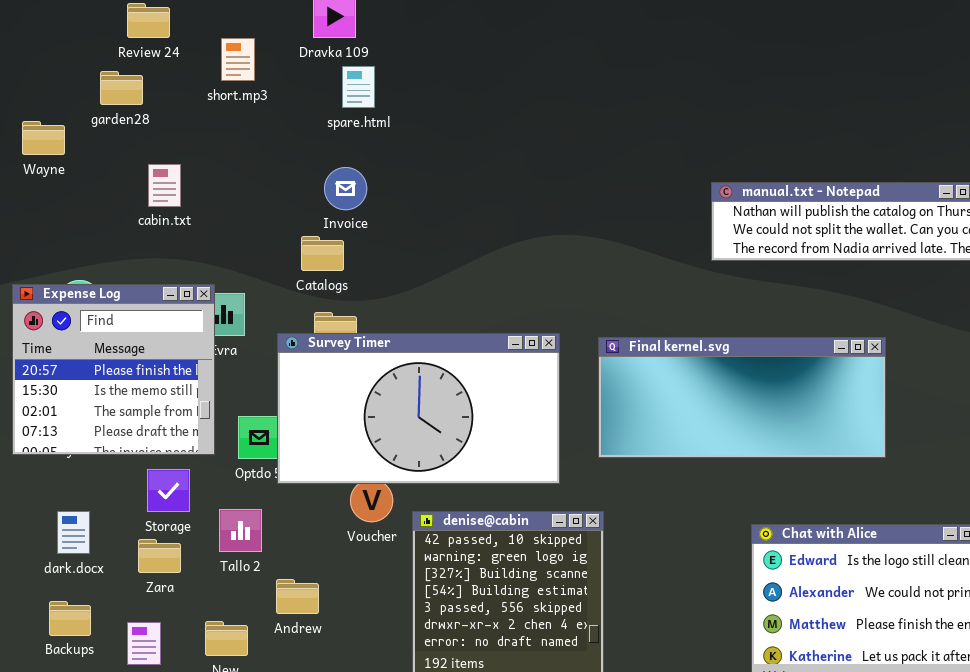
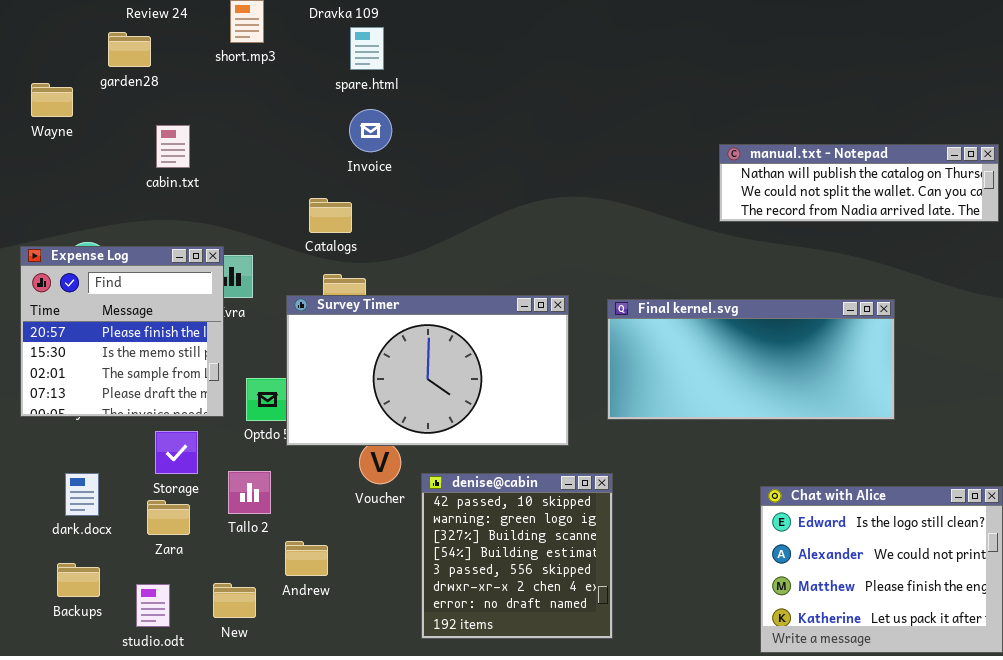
Invoice: [324,167,367,210] -> [349,109,392,152], moved

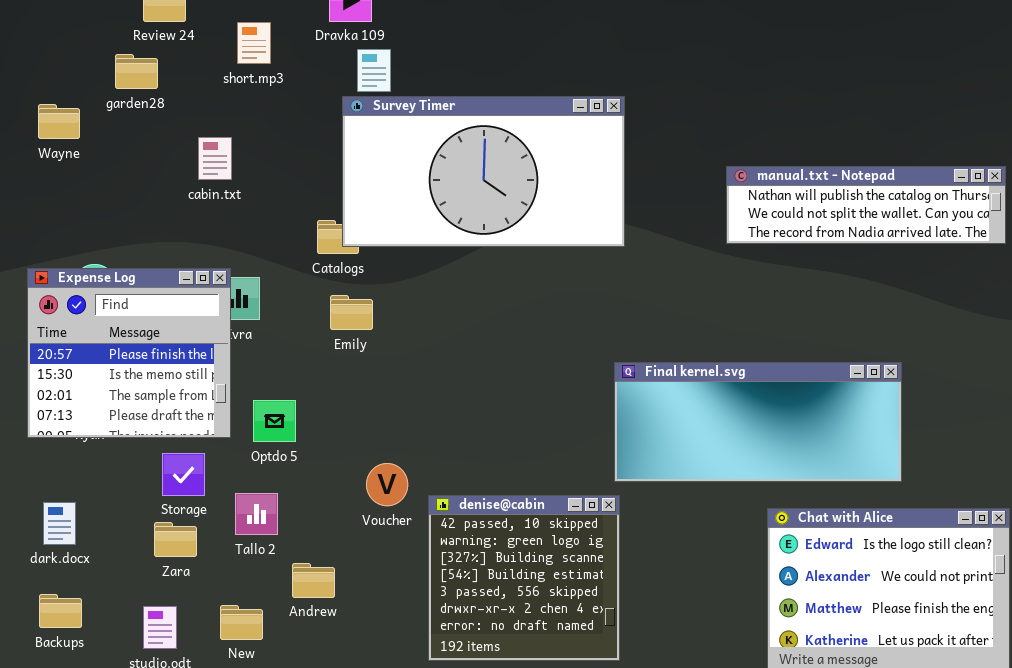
cabin.txt: [156,125,190,168] -> [198,137,232,180], moved
Survey Timer: [286,295,569,446] -> [342,96,625,247], moved
Final kernel.svg: [607,299,895,420] -> [614,362,902,482], moved
dark.docx: [65,473,99,516] -> [43,502,76,545], moved
Backups: [57,563,100,597] -> [39,594,82,628], moved

